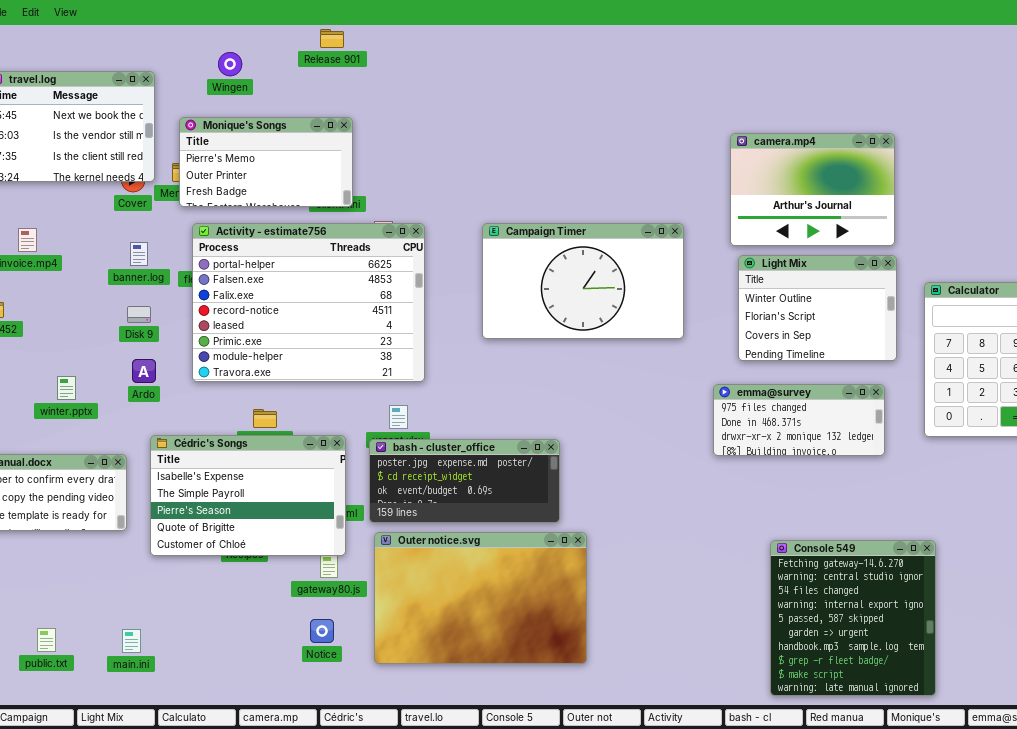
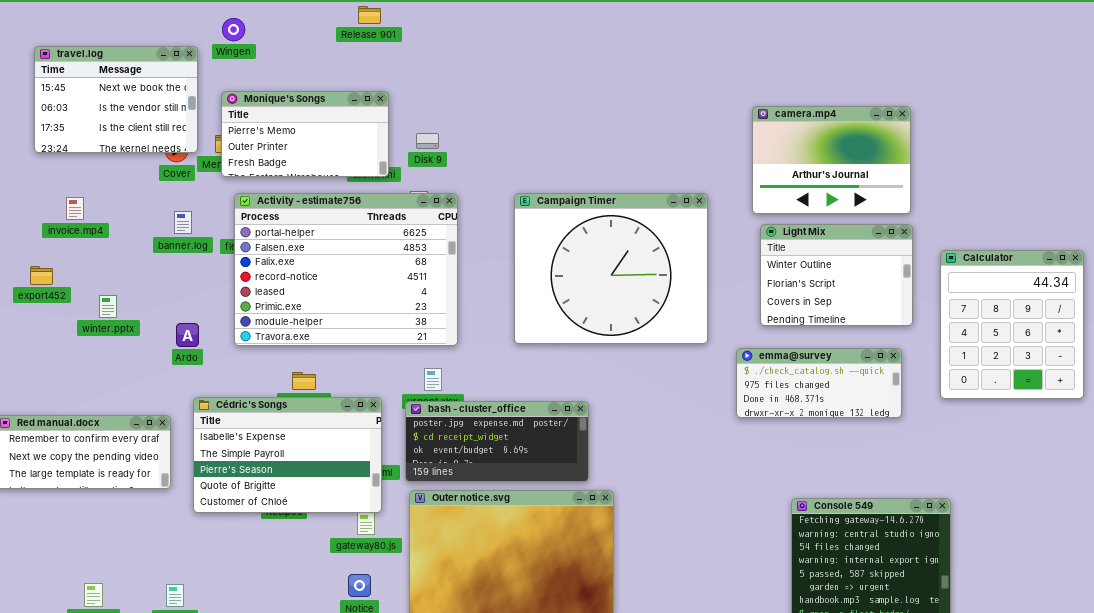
Wingen: [218,52,242,76] -> [222,18,245,41], moved
Campaign Timer: [482,223,684,339] -> [514,193,708,344], resized
Disk 9: [127,306,151,323] -> [416,133,439,149], moved
winter.pptx: [57,376,76,400] -> [99,295,117,318], moved
emma@survey: [713,384,885,456] -> [736,348,902,418], scrolled up 1 row

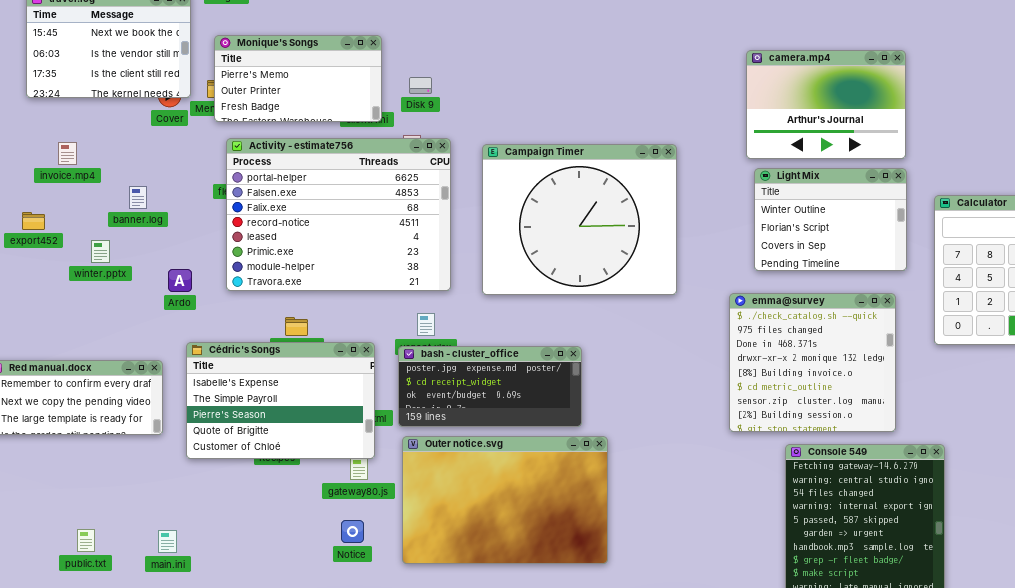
Campaign Timer: [514,193,708,344] -> [482,144,677,295], moved
banner.log: [174,211,192,234] -> [129,186,147,209], moved
emma@survey: [736,348,902,418] -> [729,293,896,432], resized

